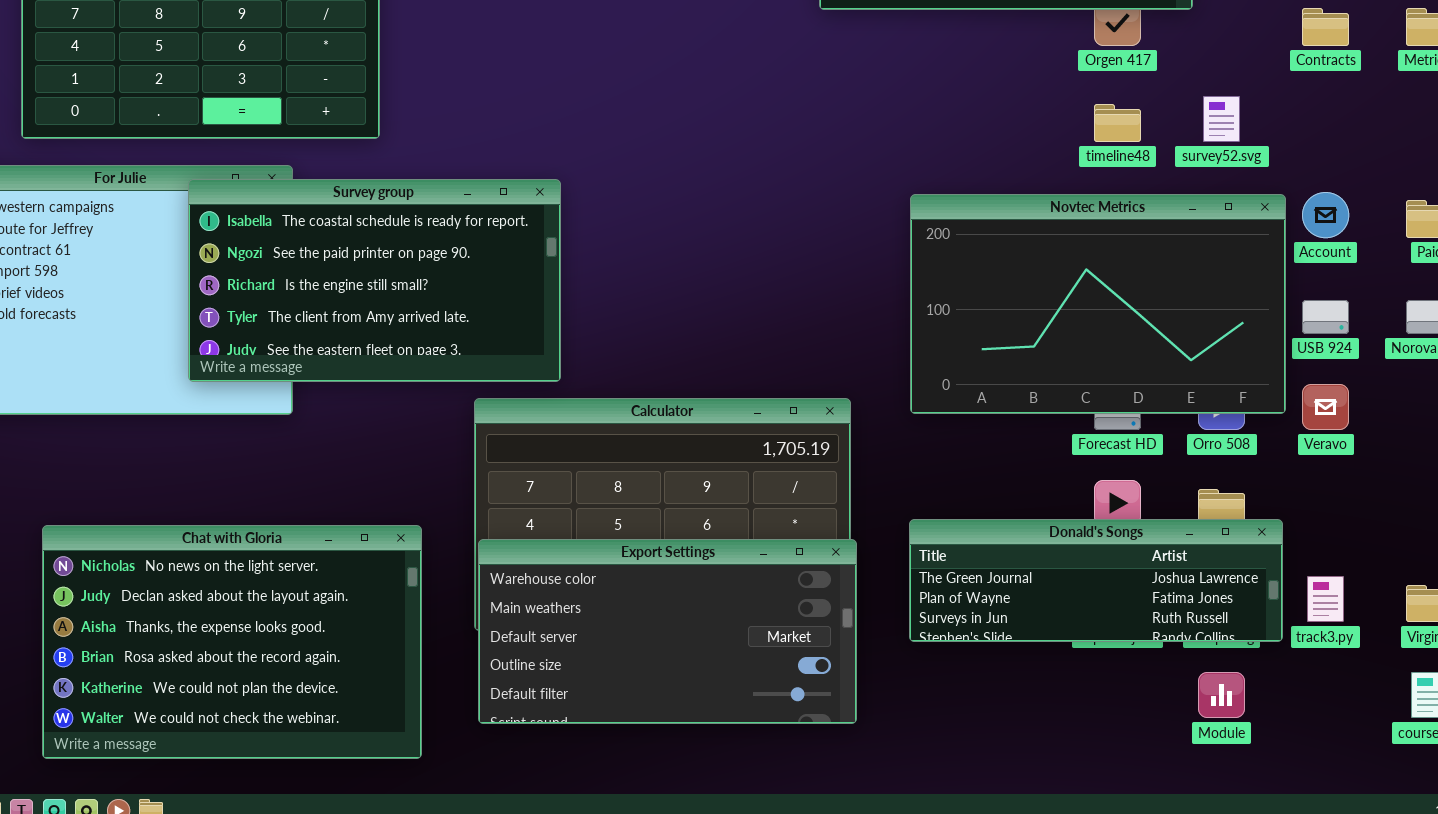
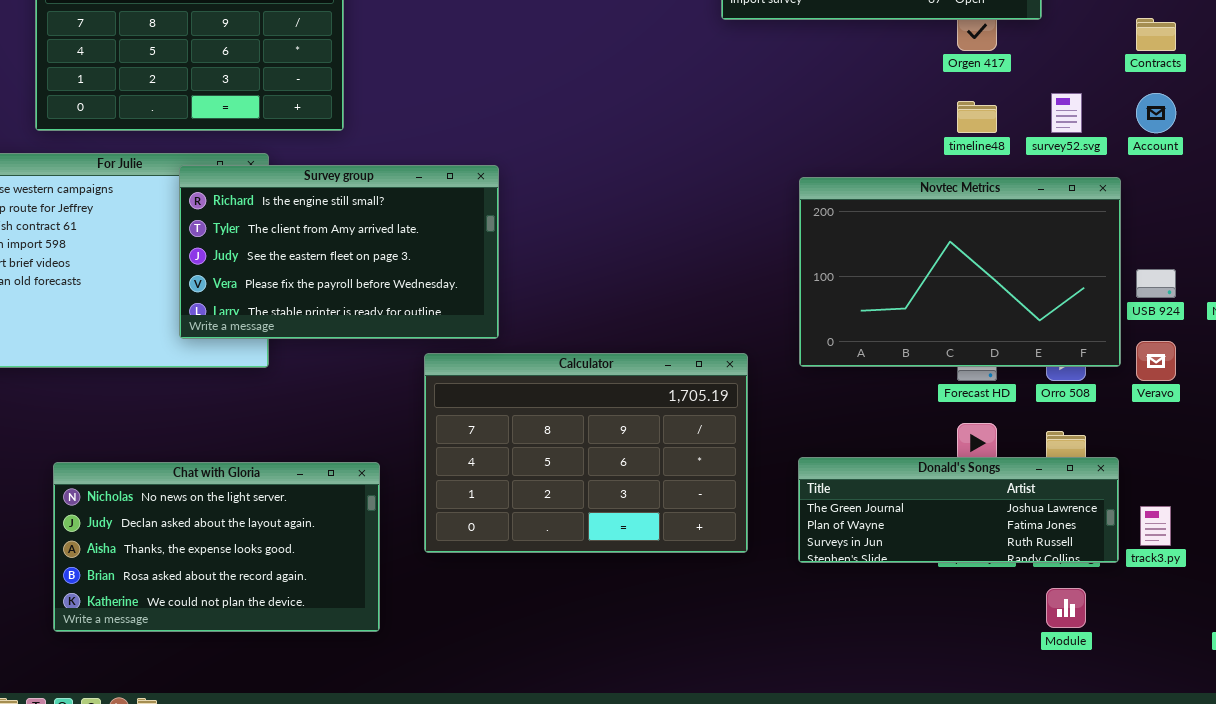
Survey group: [188,179,561,382] -> [179,165,499,339], scrolled down 2 rows
Account: [1302,192,1349,238] -> [1136,93,1176,133], moved
Chat with Gloria: [42,525,422,759] -> [53,462,380,632], resized
Export Settings: [478,539,857,724] -> none, closed

